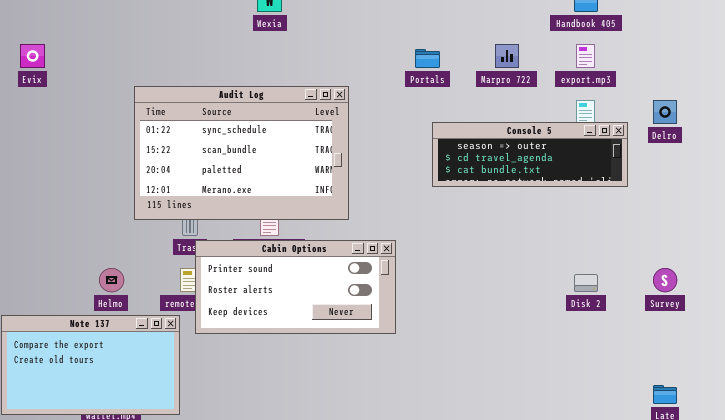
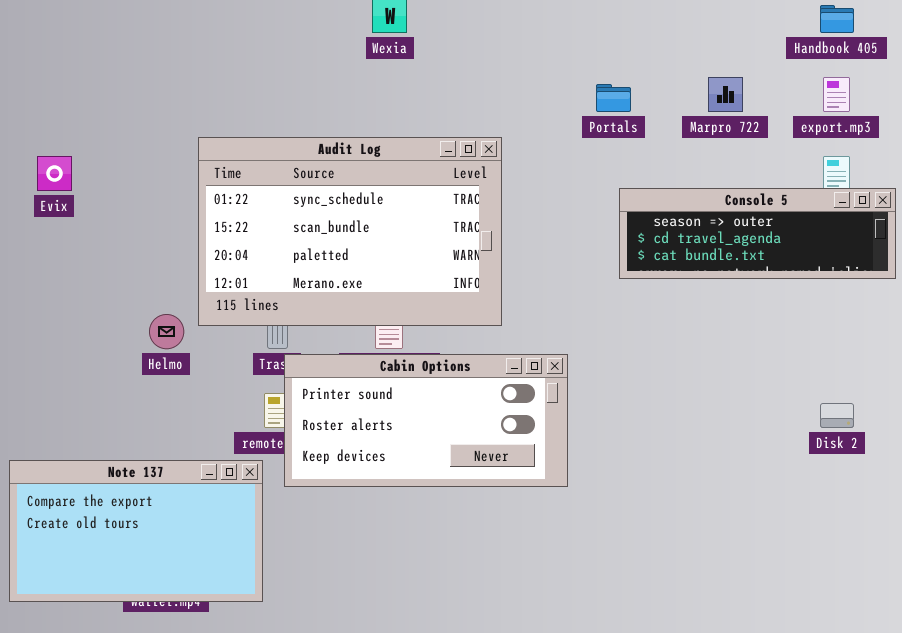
Evix: [20,44,45,68] -> [37,156,72,191], moved
Helmo: [99,268,124,292] -> [149,314,184,349], moved

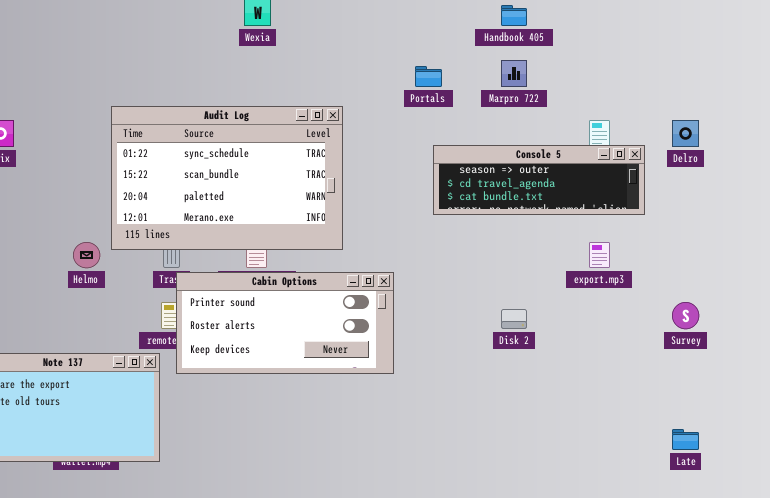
Handbook 405: [820,5,854,33] -> [501,5,527,26], moved
export.mp3: [823,77,850,112] -> [589,242,610,268], moved
Disk 2: [820,403,854,428] -> [501,309,527,329], moved

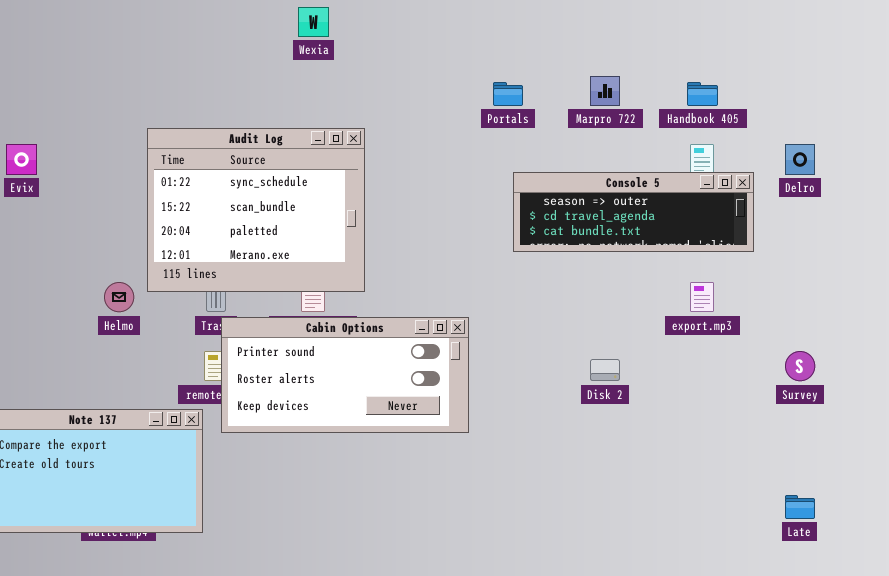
Handbook 405: [501,5,527,26] -> [687,82,718,106], moved
Audit Log: [111,106,343,250] -> [147,128,365,292], resized

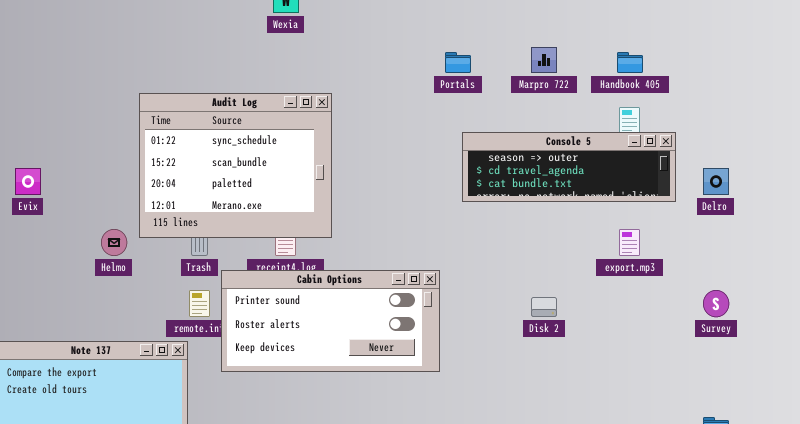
Evix: [6,144,37,175] -> [15,168,41,195], moved
Delro: [785,144,815,175] -> [703,168,729,195], moved
Cabin Options: [221,317,469,433] -> [221,270,440,372], moved

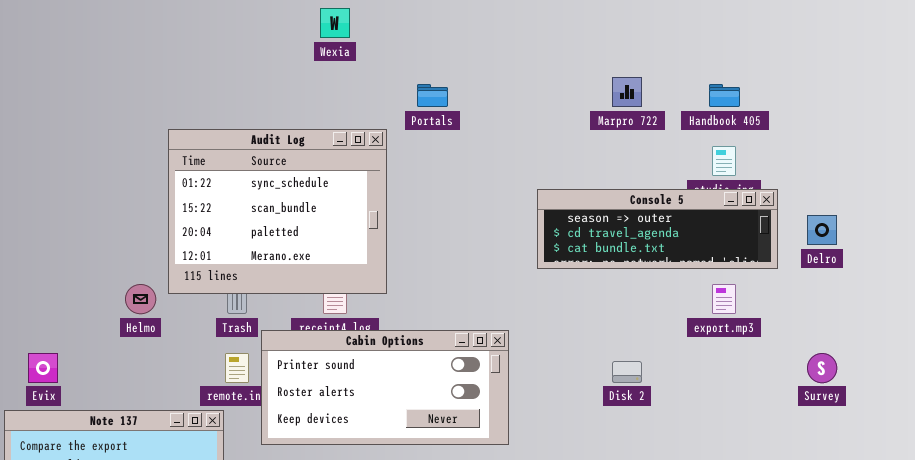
Portals: [445,52,471,73] -> [417,84,448,107], moved
Console 5: [462,132,676,202] -> [537,189,778,269], moved
Evix: [15,168,41,195] -> [28,353,58,383], moved

